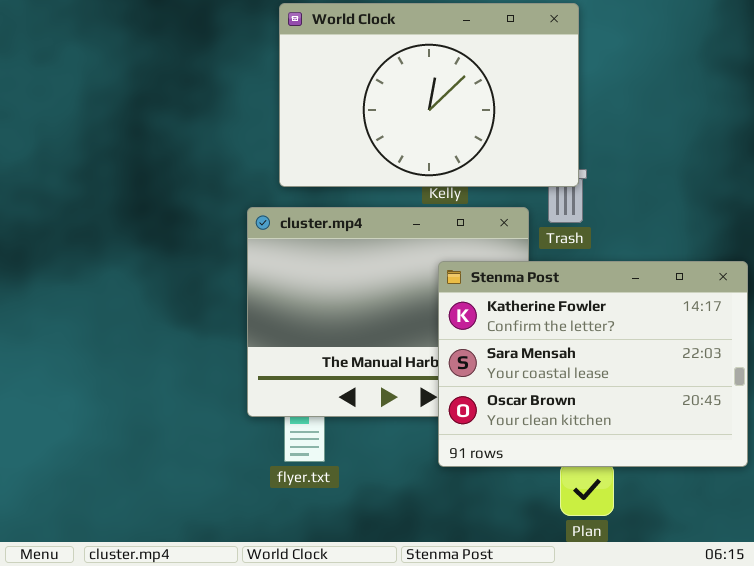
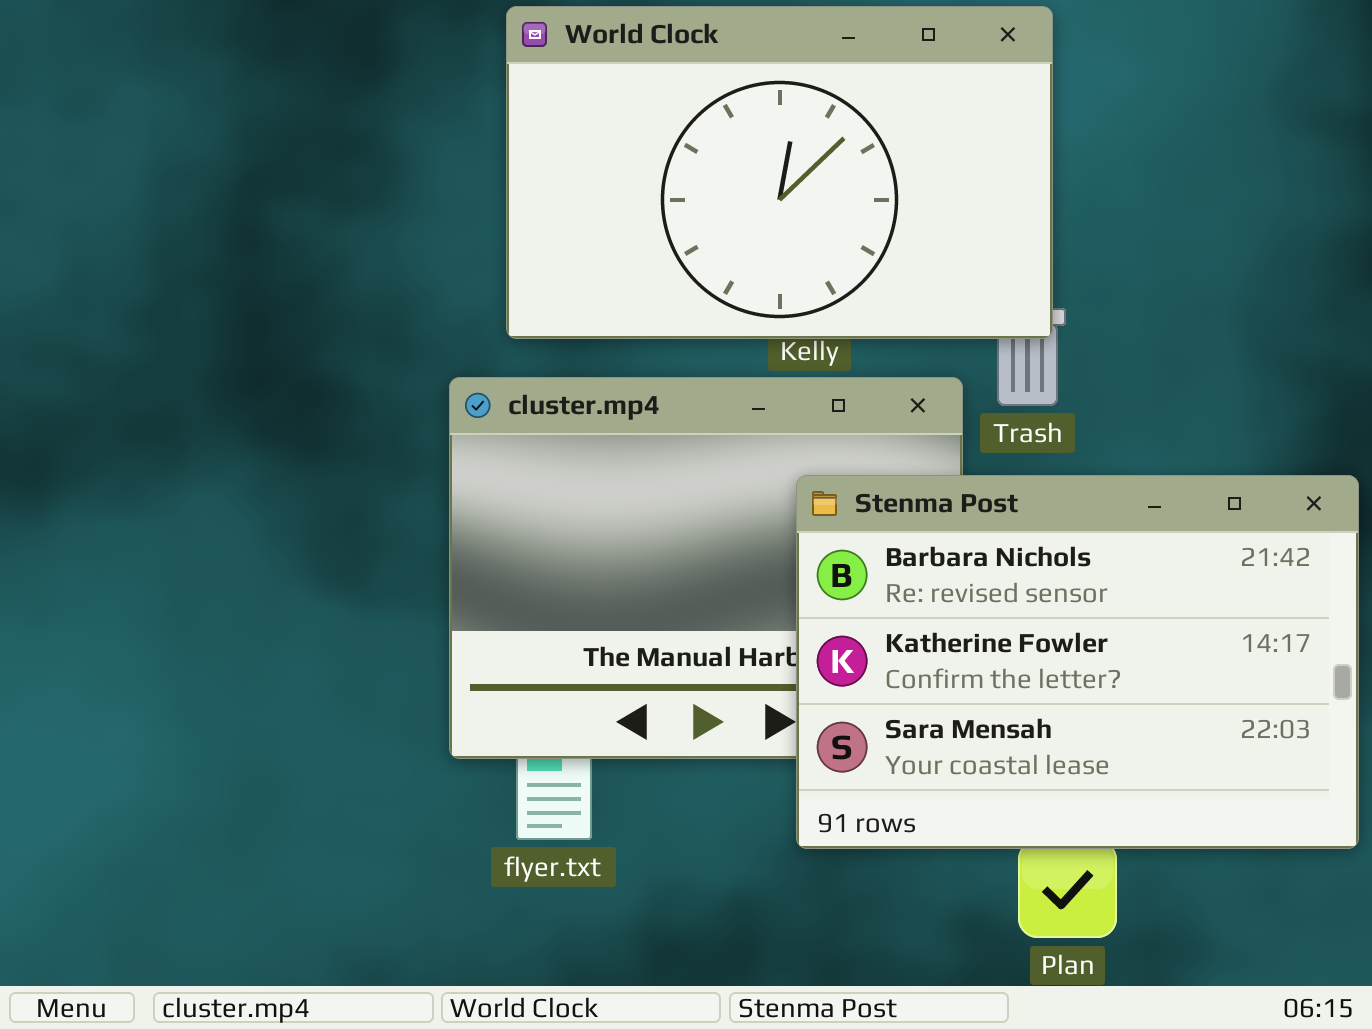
Stenma Post: [438,261,748,467] -> [796,475,1359,849], scrolled up 1 row

